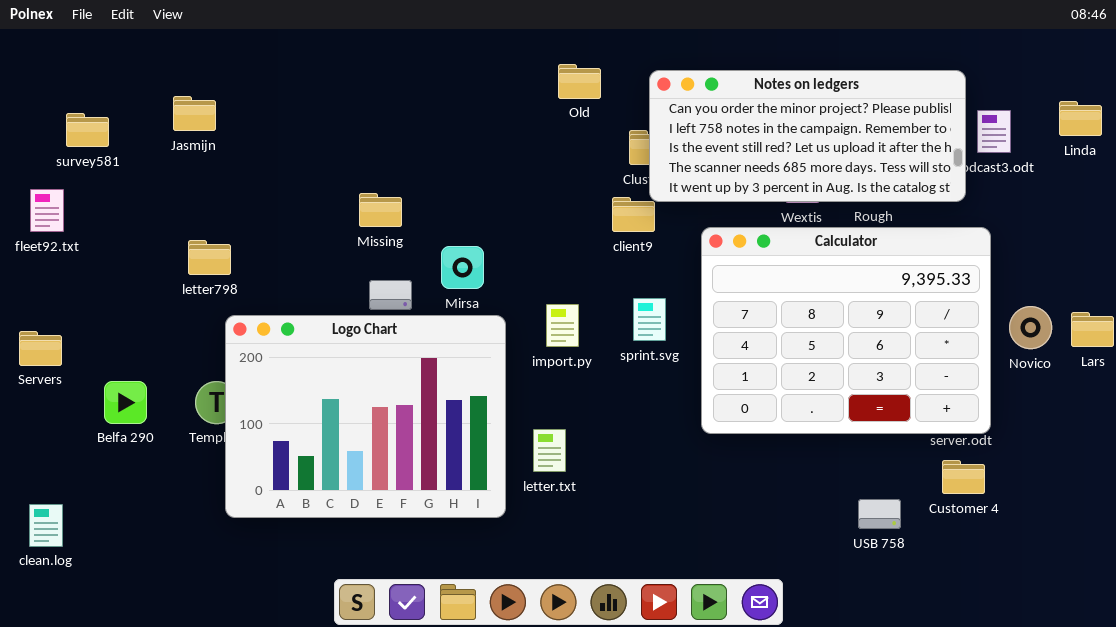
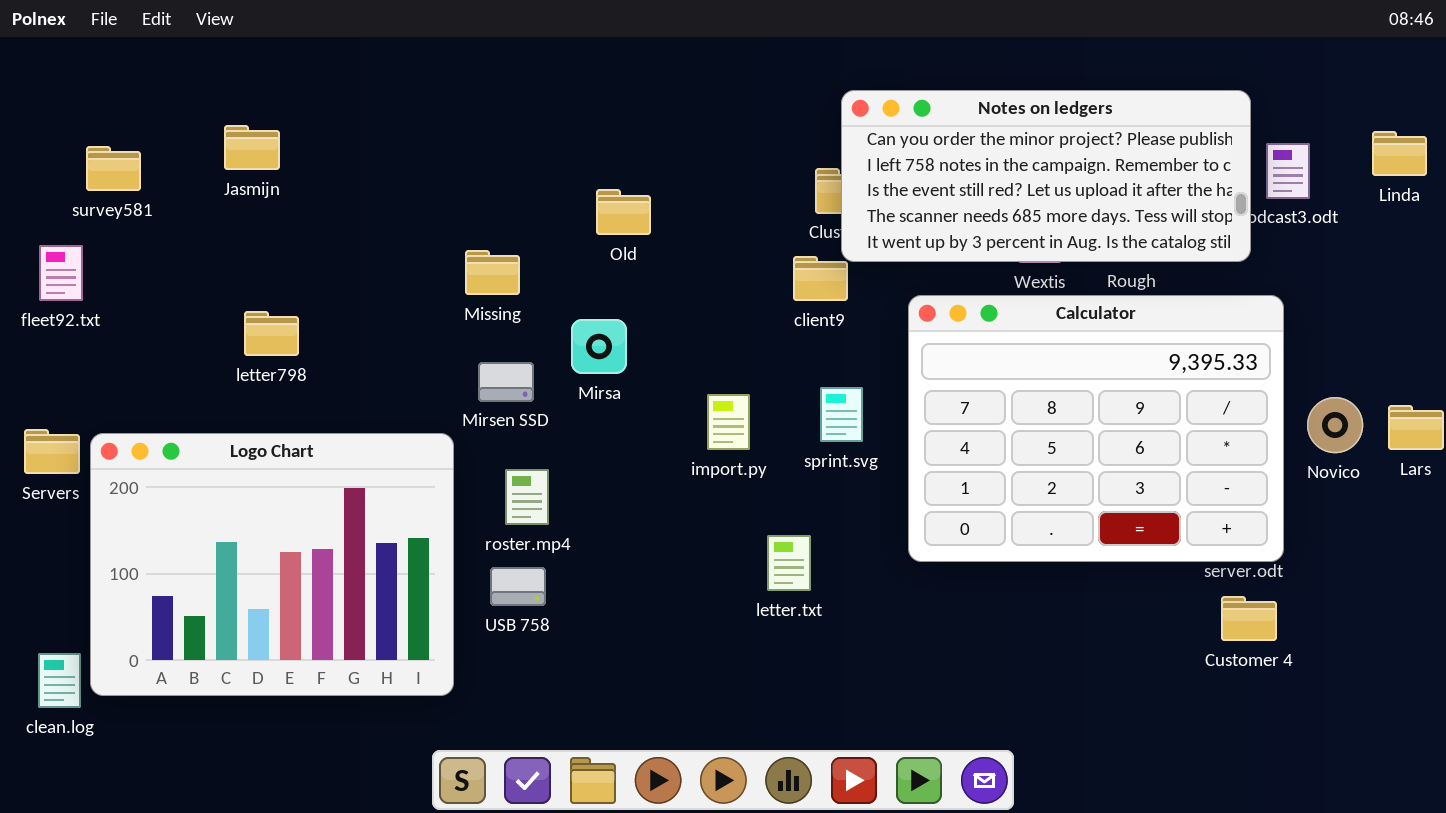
Old: [558,64,601,99] -> [596,189,651,235], moved
Logo Chart: [225,315,506,518] -> [90,433,454,696], moved
letter.txt: [533,429,566,472] -> [767,535,811,591], moved
USB 758: [858,499,901,529] -> [490,567,546,606], moved

